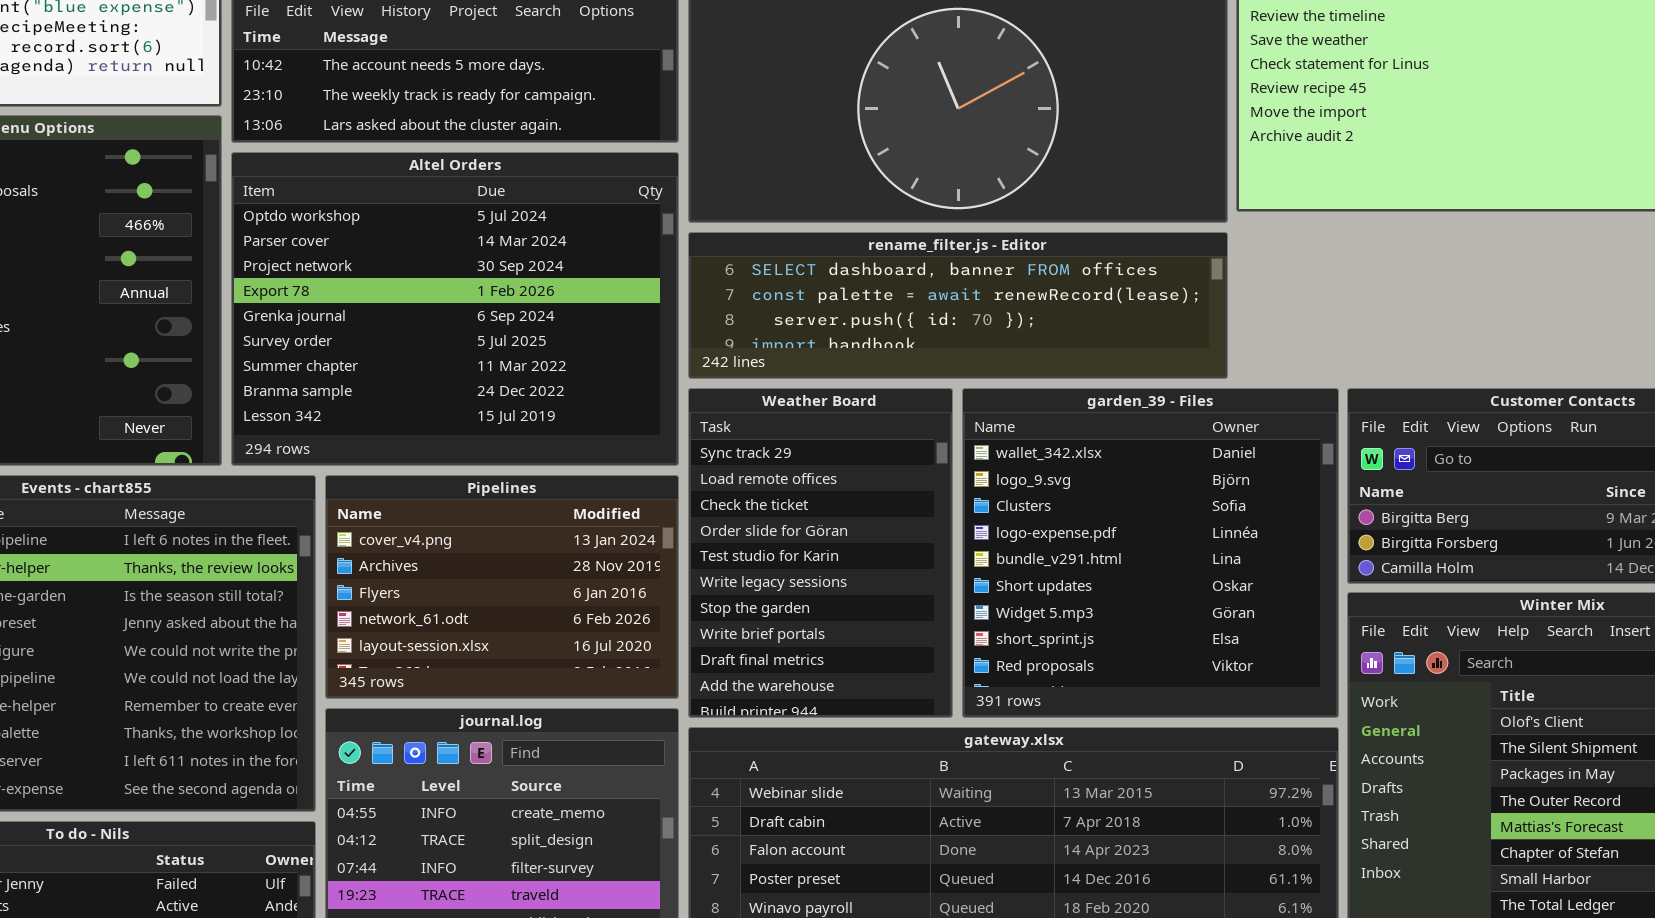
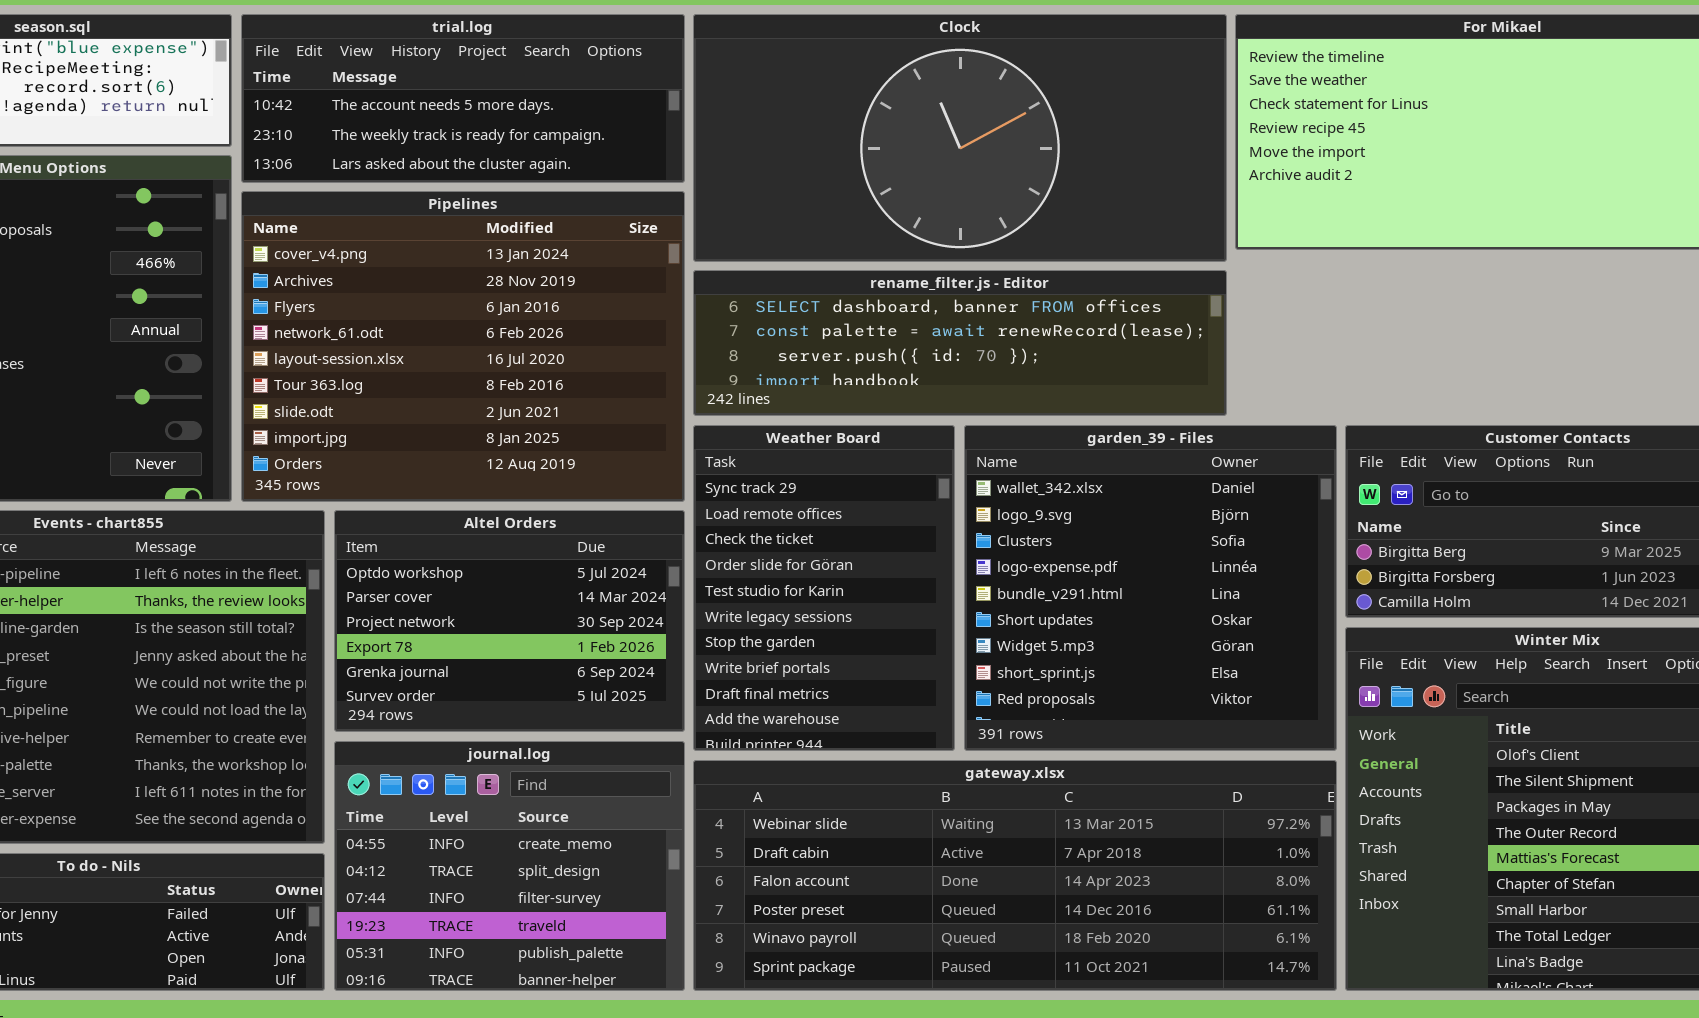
Altel Orders: [231,152,679,466] -> [334,510,685,732], moved, resized
Pipelines: [325,475,679,699] -> [241,191,685,502], moved, resized

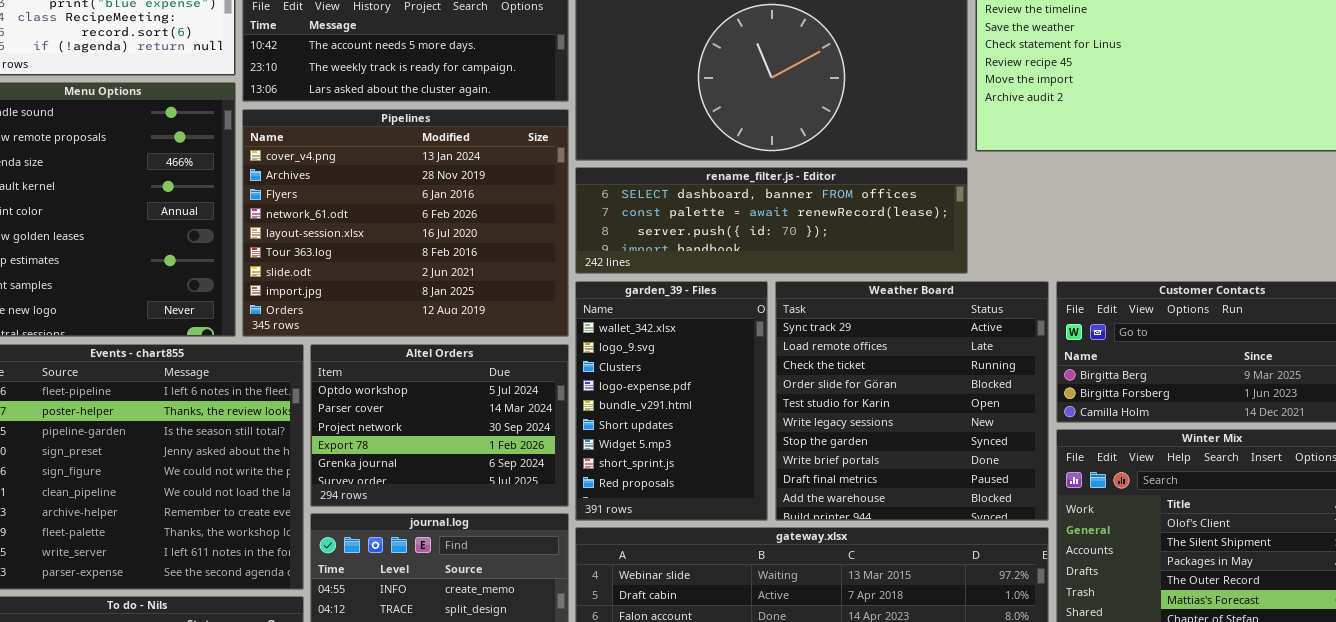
Weather Board: [693,425,955,751] -> [775,281,1049,521], moved, resized
garden_39 - Files: [964,425,1337,751] -> [575,281,768,521], moved, resized

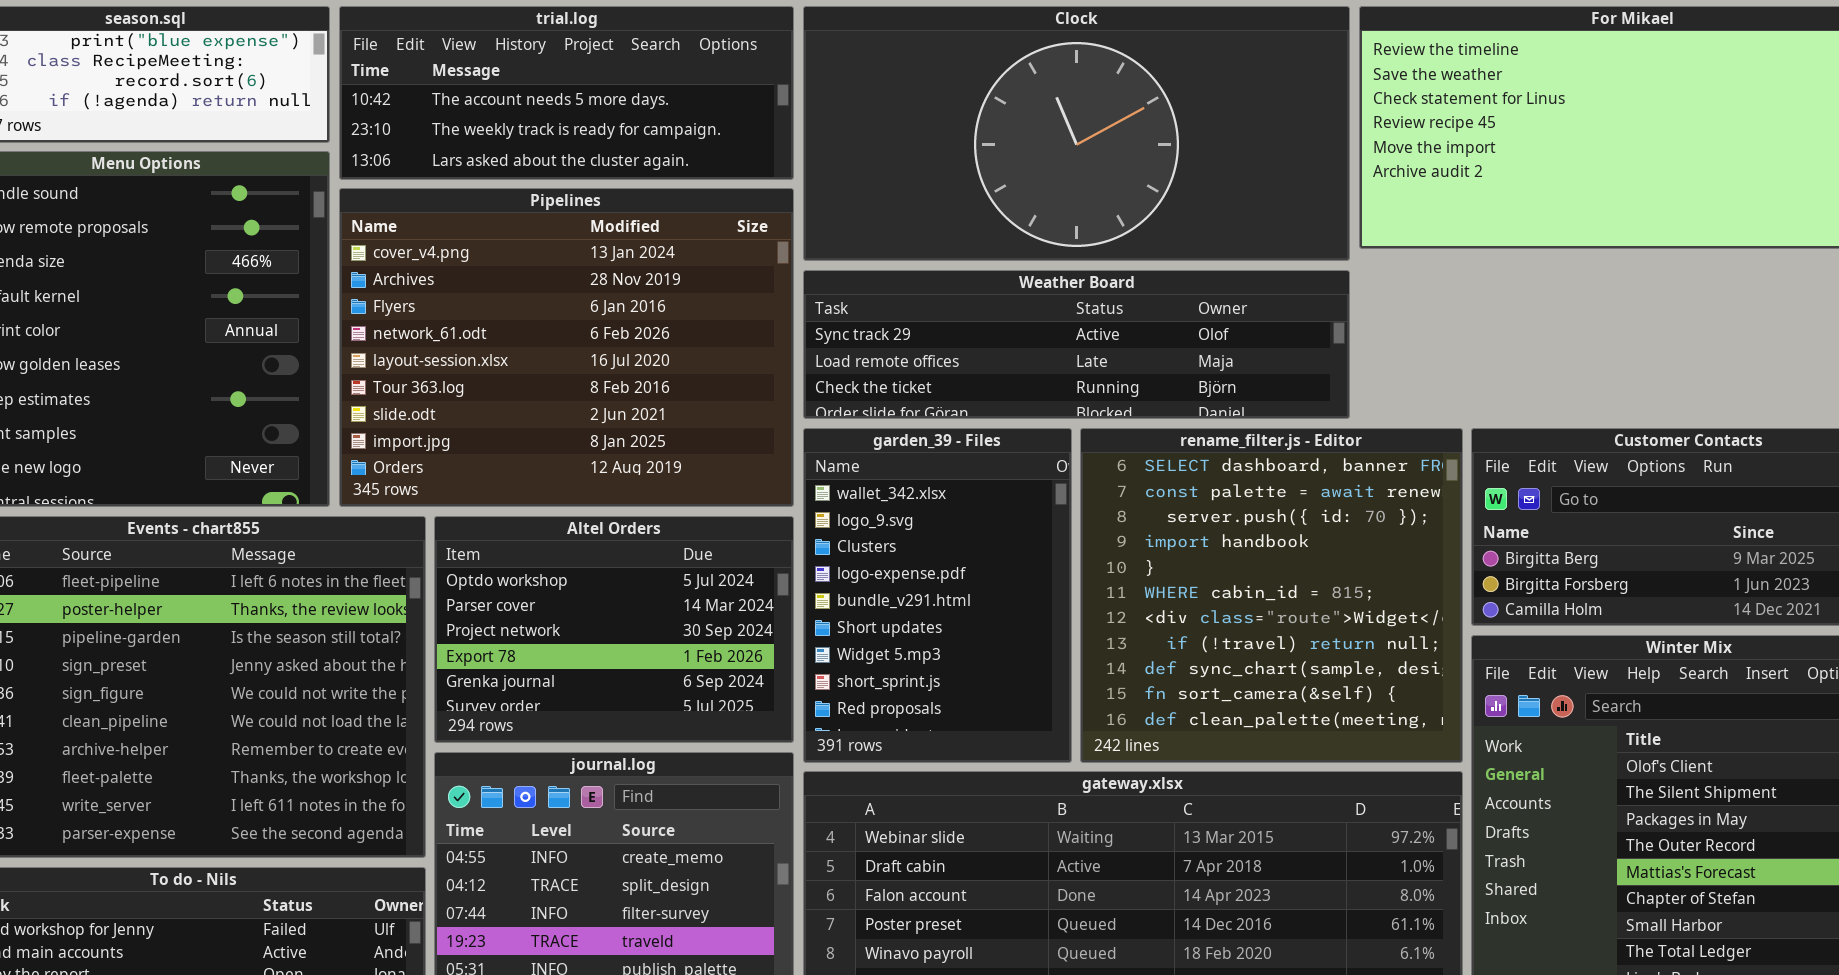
rename_filter.js - Editor: [575,167,968,274] -> [1080,428,1463,763], moved, resized
Weather Board: [775,281,1049,521] -> [803,270,1350,419], moved, resized

